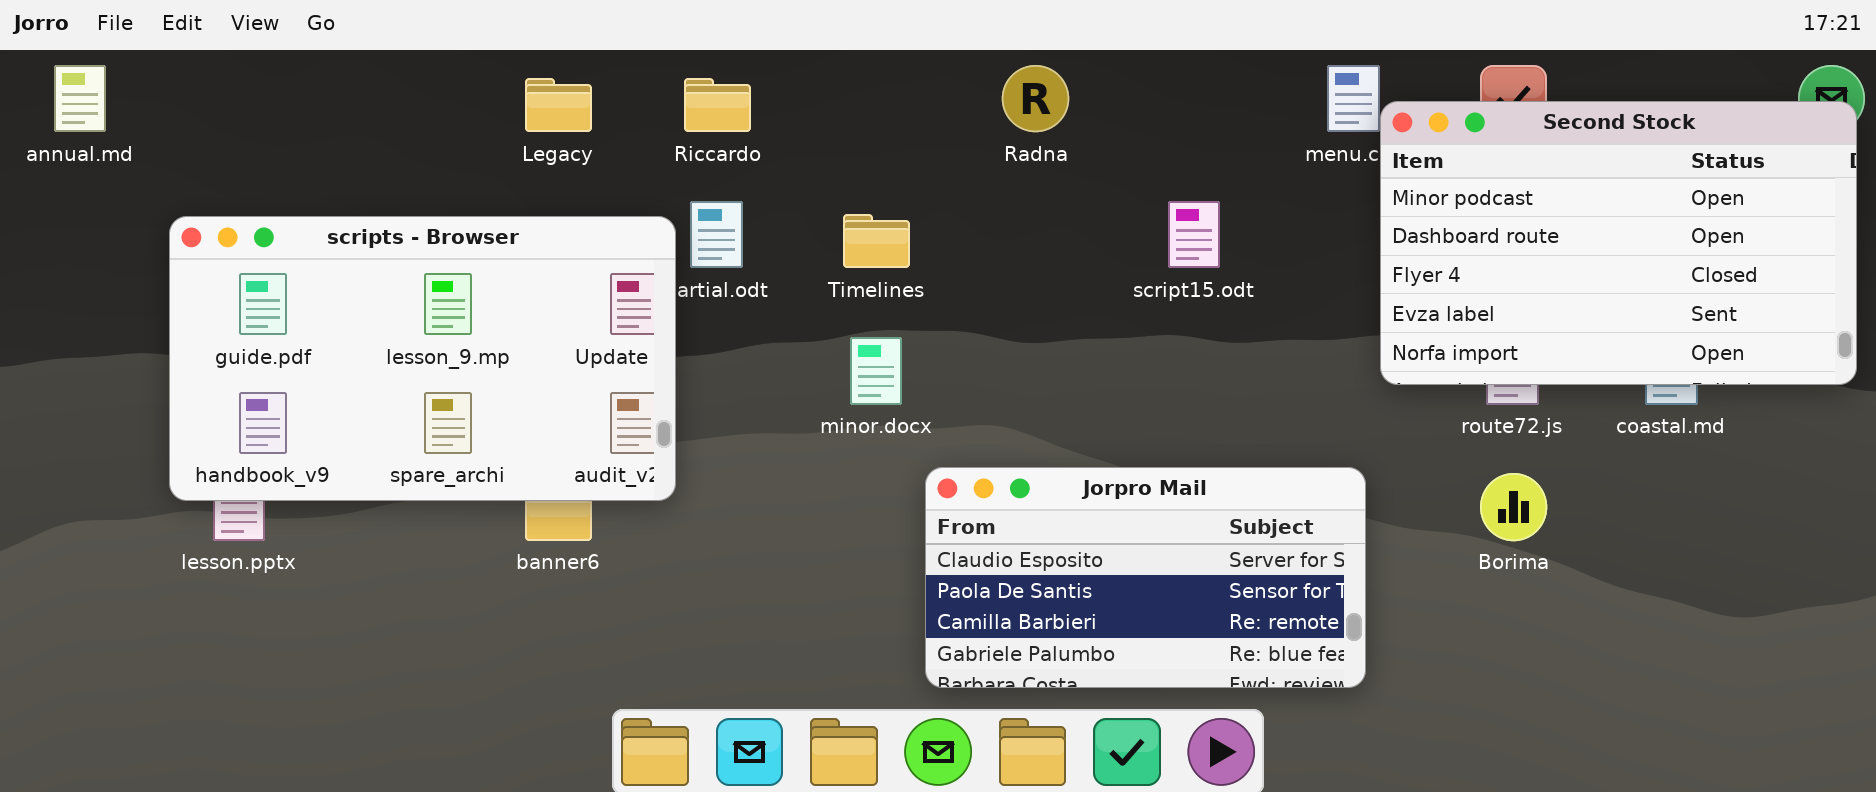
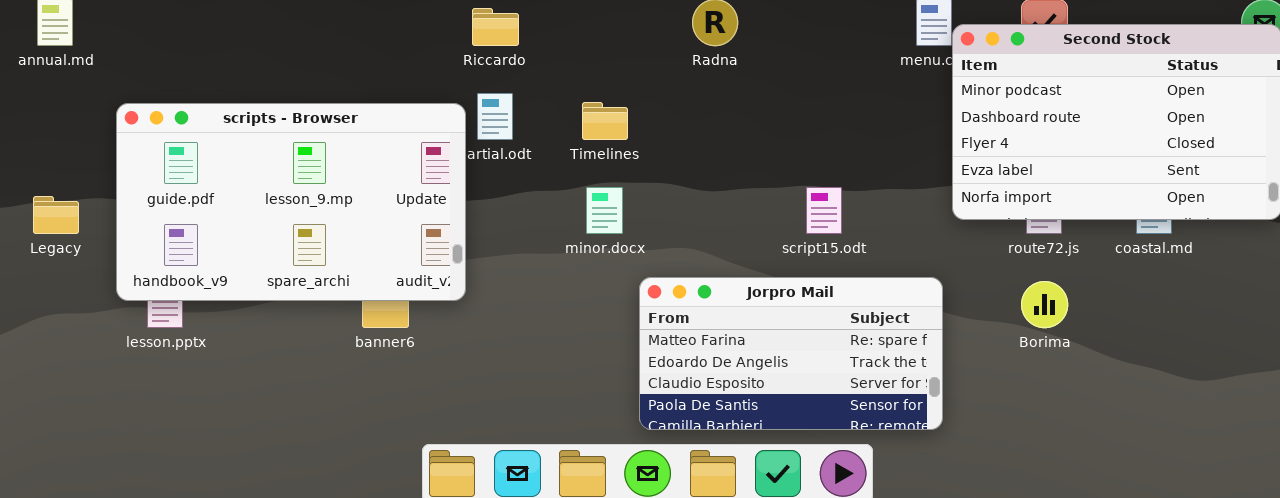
Legacy: [525,78,592,132] -> [33,196,79,234], moved
script15.odt: [1168,201,1220,268] -> [806,187,842,234], moved
Jorpro Mail: [925,467,1366,688] -> [639,277,943,430], scrolled up 2 rows

